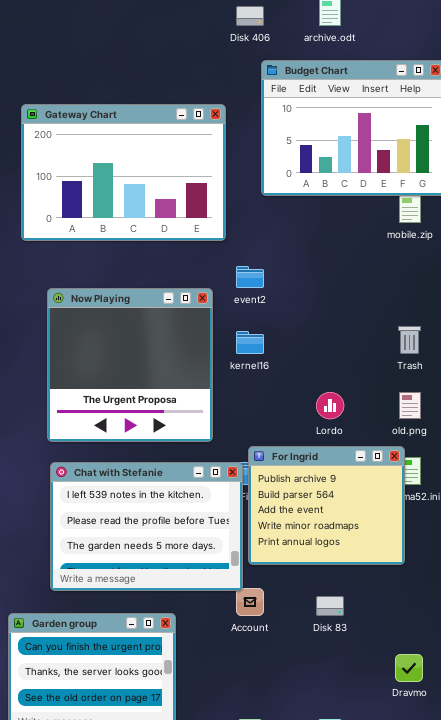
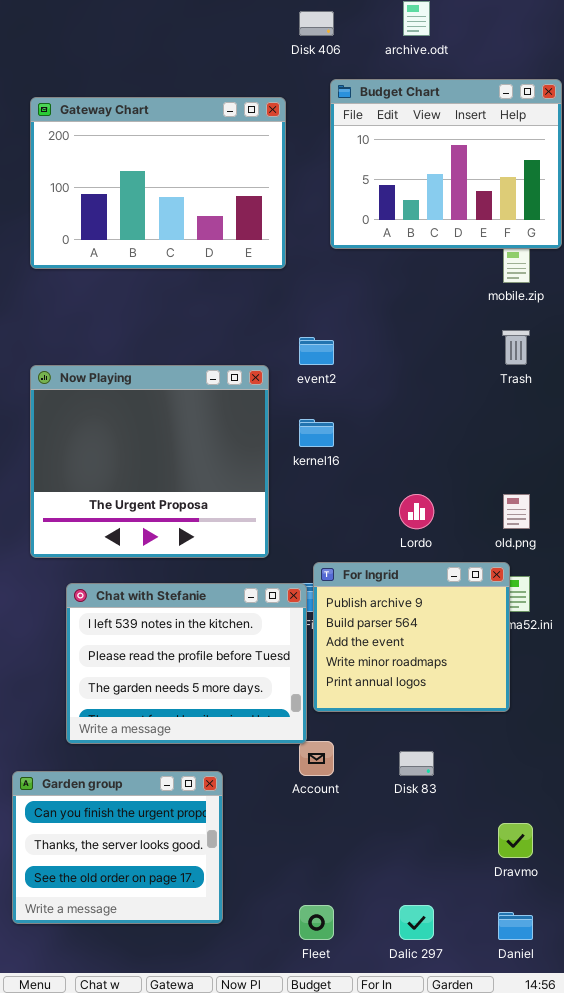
Gateway Chart: [21,104,226,241] -> [30,97,286,269], moved
Now Playing: [47,288,213,442] -> [30,365,269,558], resized
Trash: [398,326,421,354] -> [502,330,530,365], moved

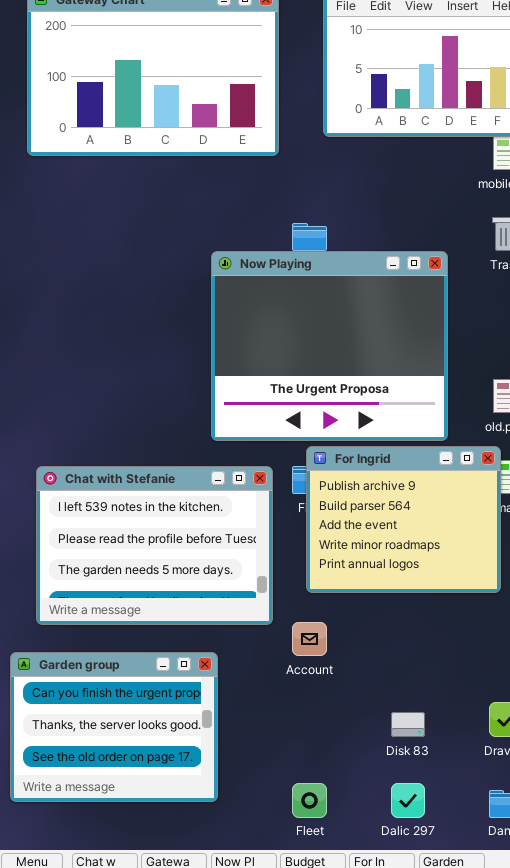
Now Playing: [30,365,269,558] -> [211,251,448,441], moved
Chat with Stefanie: [66,583,307,744] -> [36,466,273,625], moved
Disk 83: [399,751,434,776] -> [391,712,425,737], moved

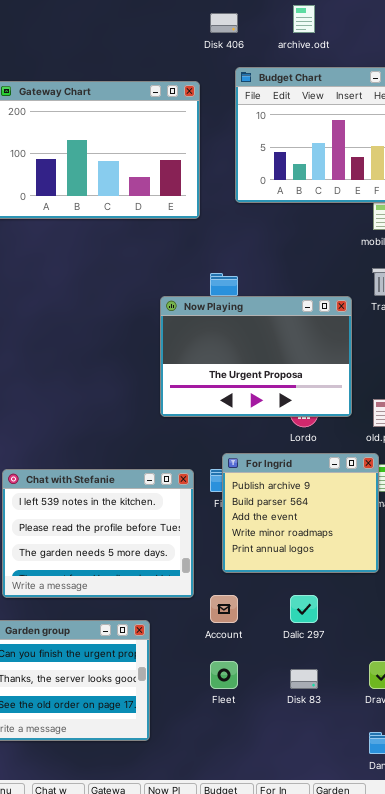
Now Playing: [211,251,448,441] -> [160,296,352,417], moved, resized
Fleet: [292,783,327,818] -> [210,661,238,689], moved
Dalic 297: [391,783,425,818] -> [290,595,318,623], moved

